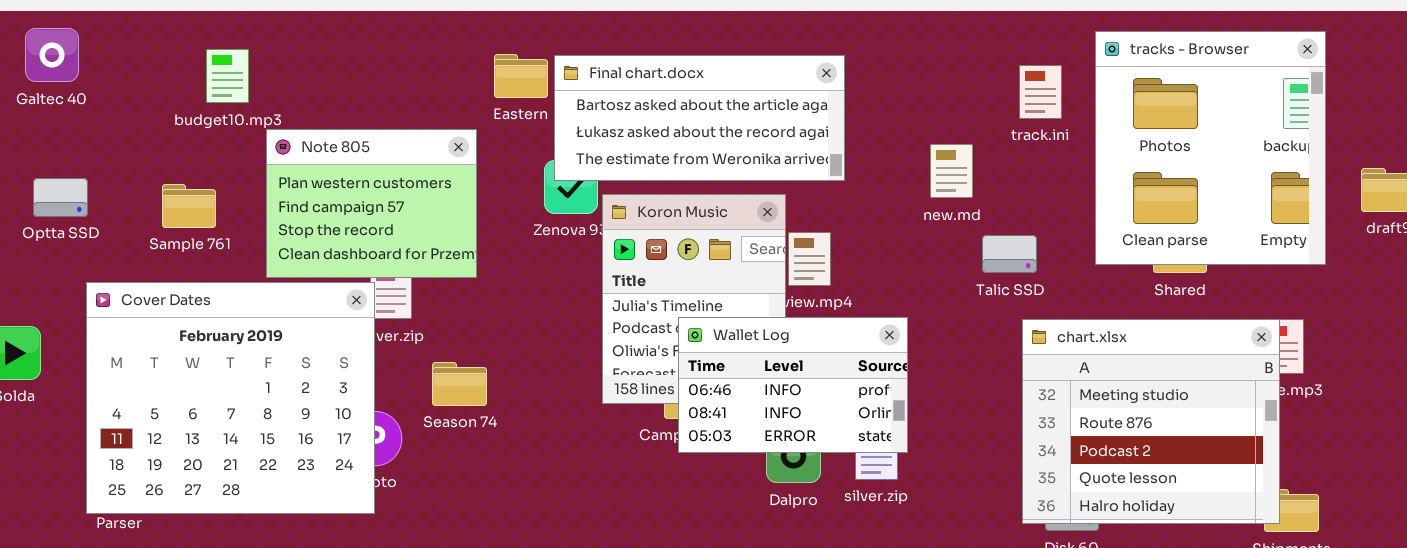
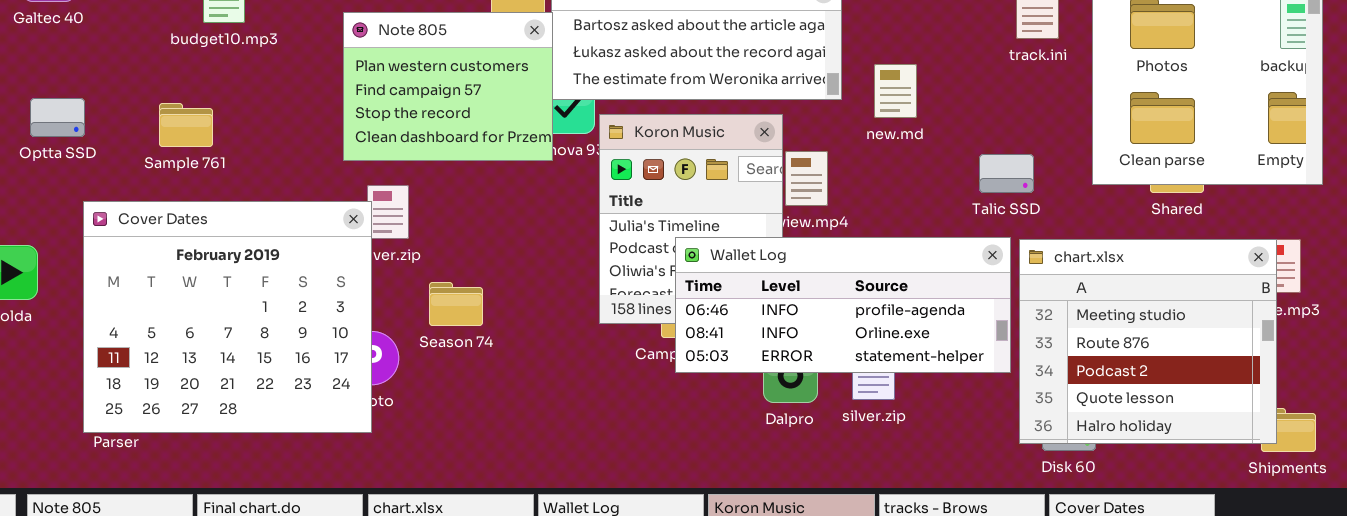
Note 805: [266,129,477,278] -> [343,12,553,161], moved
new.md: [930,144,973,198] -> [874,64,917,118], moved
Wallet Log: [678,317,908,453] -> [675,237,1011,373], resized

